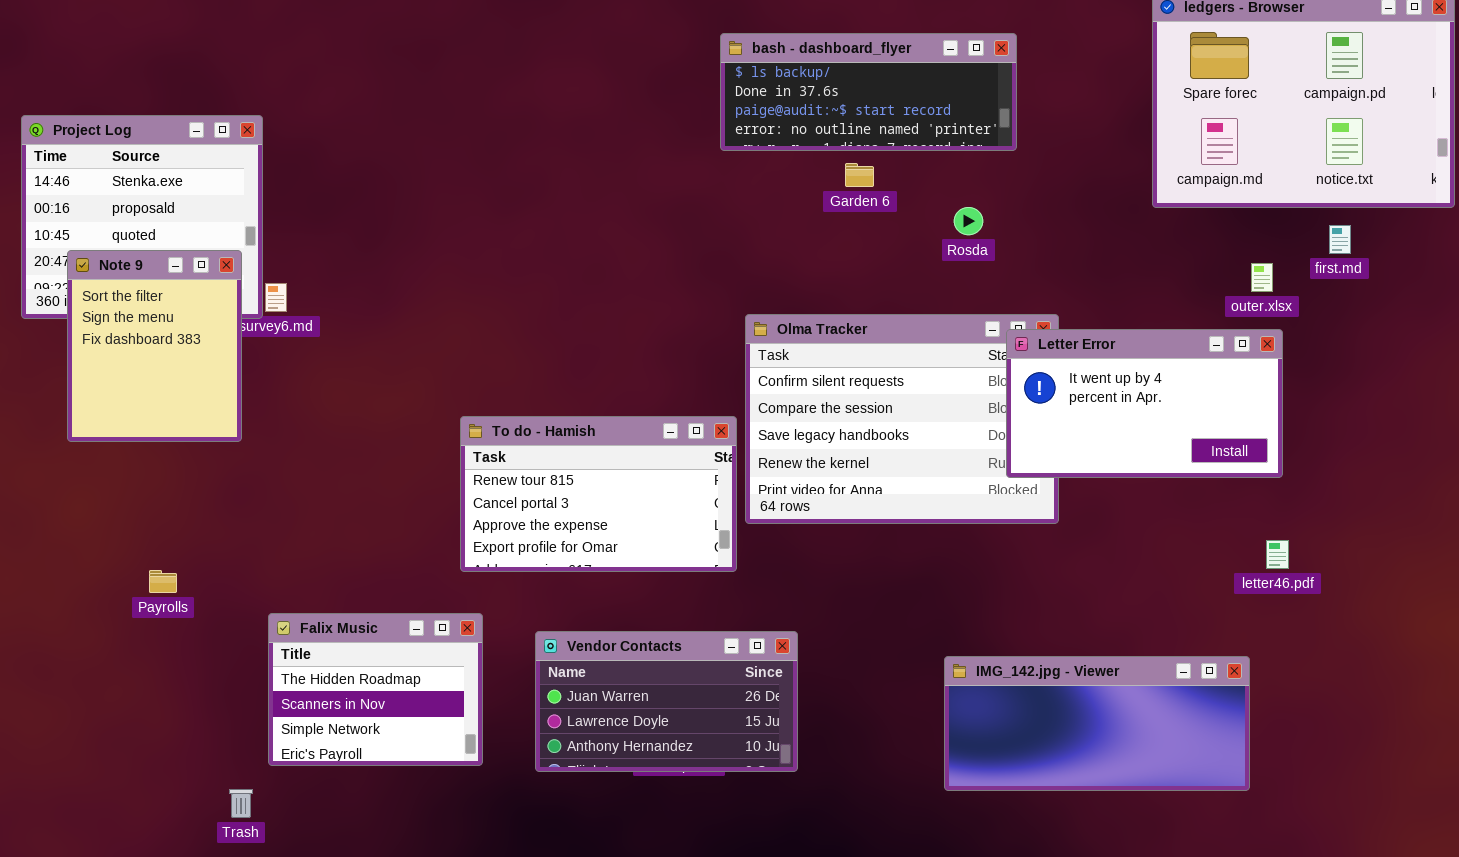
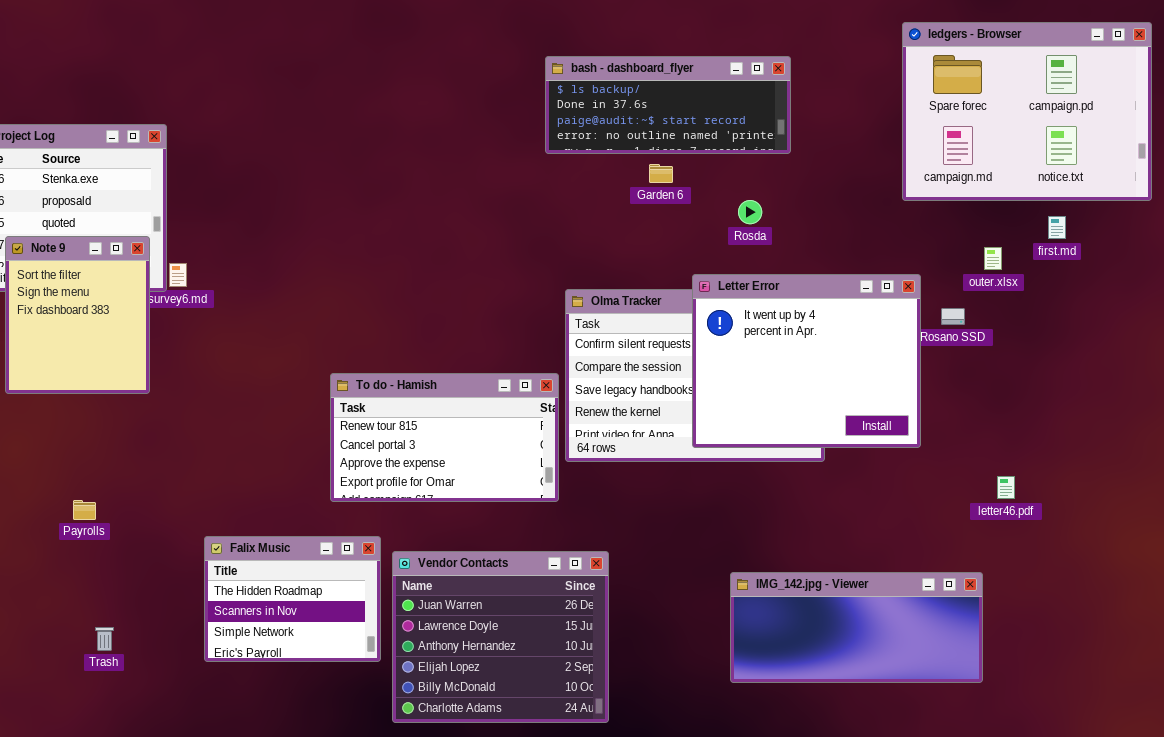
Letter Error: [1006,329,1283,478] -> [692,274,921,448], moved, resized
Falix Music: [268,613,483,766] -> [204,536,381,662], moved
Vendor Contacts: [535,631,798,772] -> [392,551,609,723], resized
Trash: [229,789,253,818] -> [95,627,114,651], moved

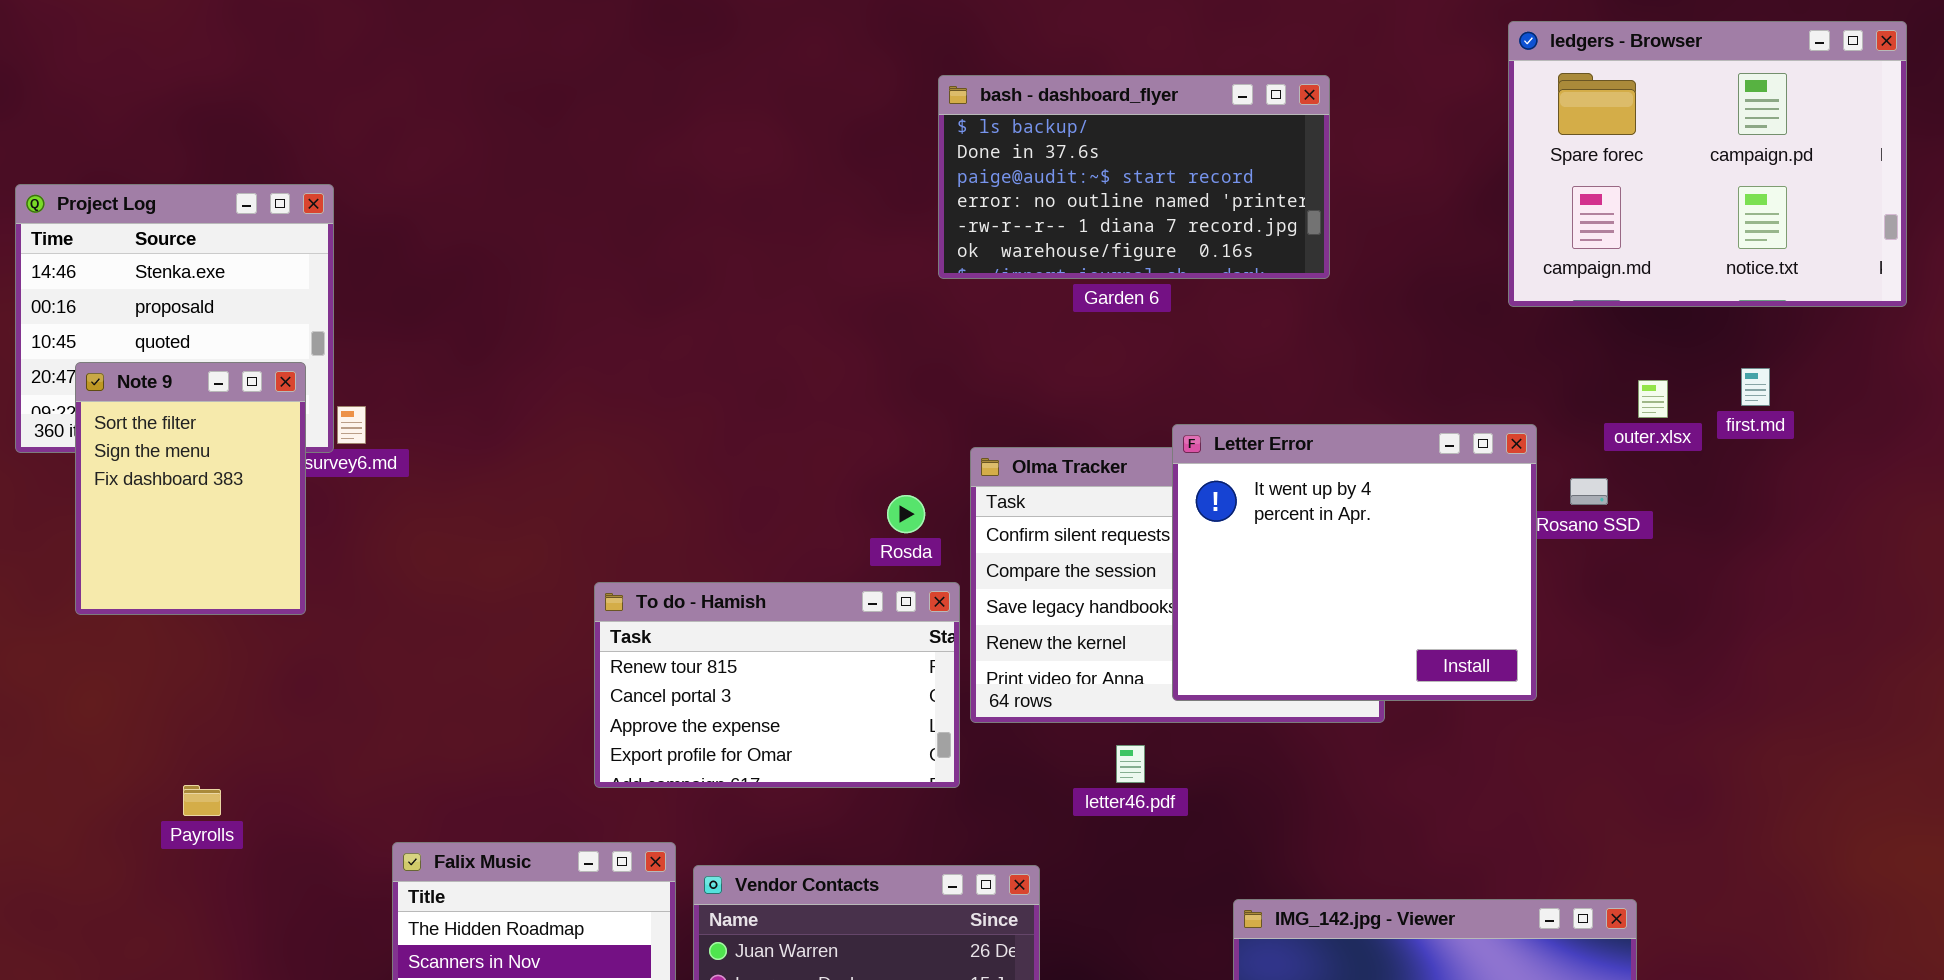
bash - dashboard_flyer: [545,56,791,154] -> [938,75,1330,279], resized
Rosda: [738,200,762,224] -> [887,495,925,533], moved
first.md: [1048,216,1066,239] -> [1741,368,1770,406], moved
letter46.pdf: [997,476,1015,499] -> [1116,745,1145,783], moved

